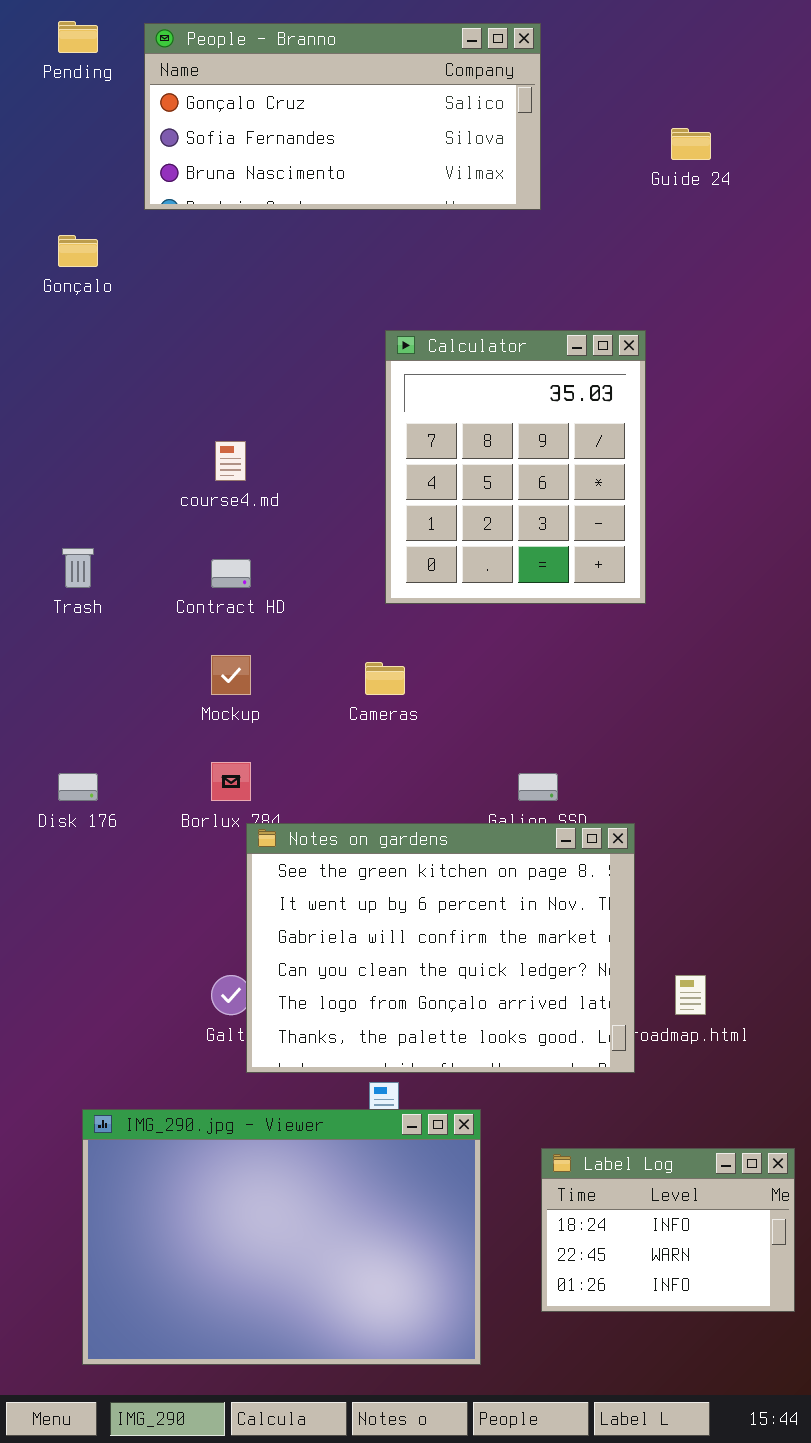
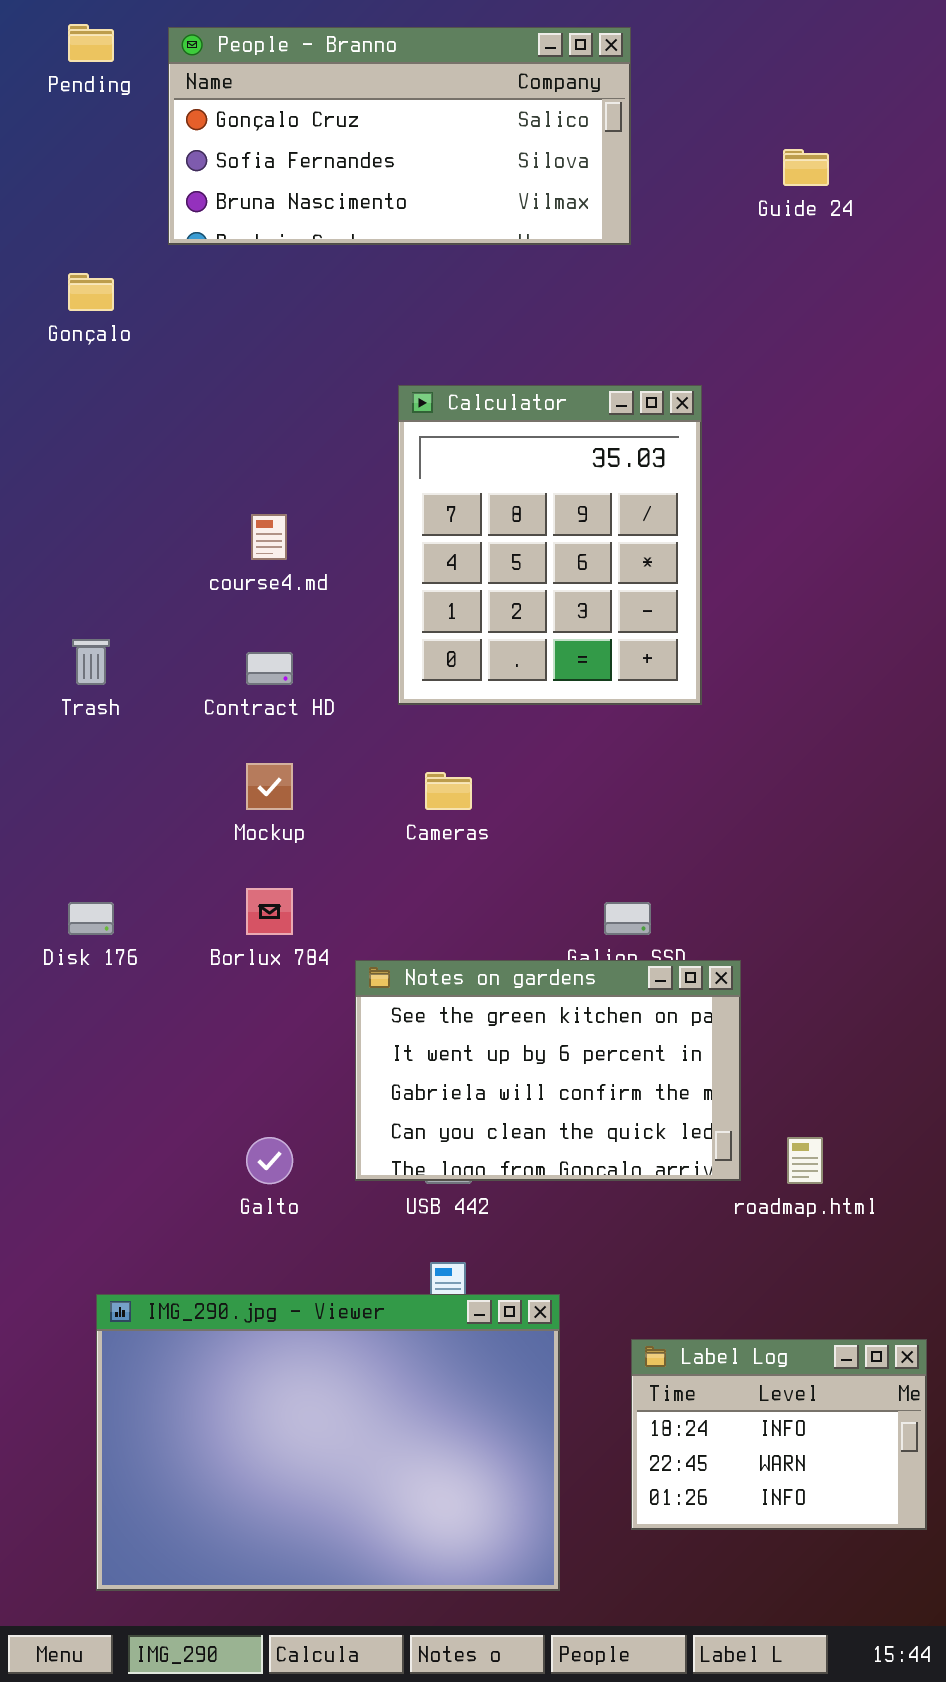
Calculator: [385,330,646,604] -> [398,385,702,705], moved
Notes on gardens: [246,823,635,1073] -> [355,960,741,1181], resized

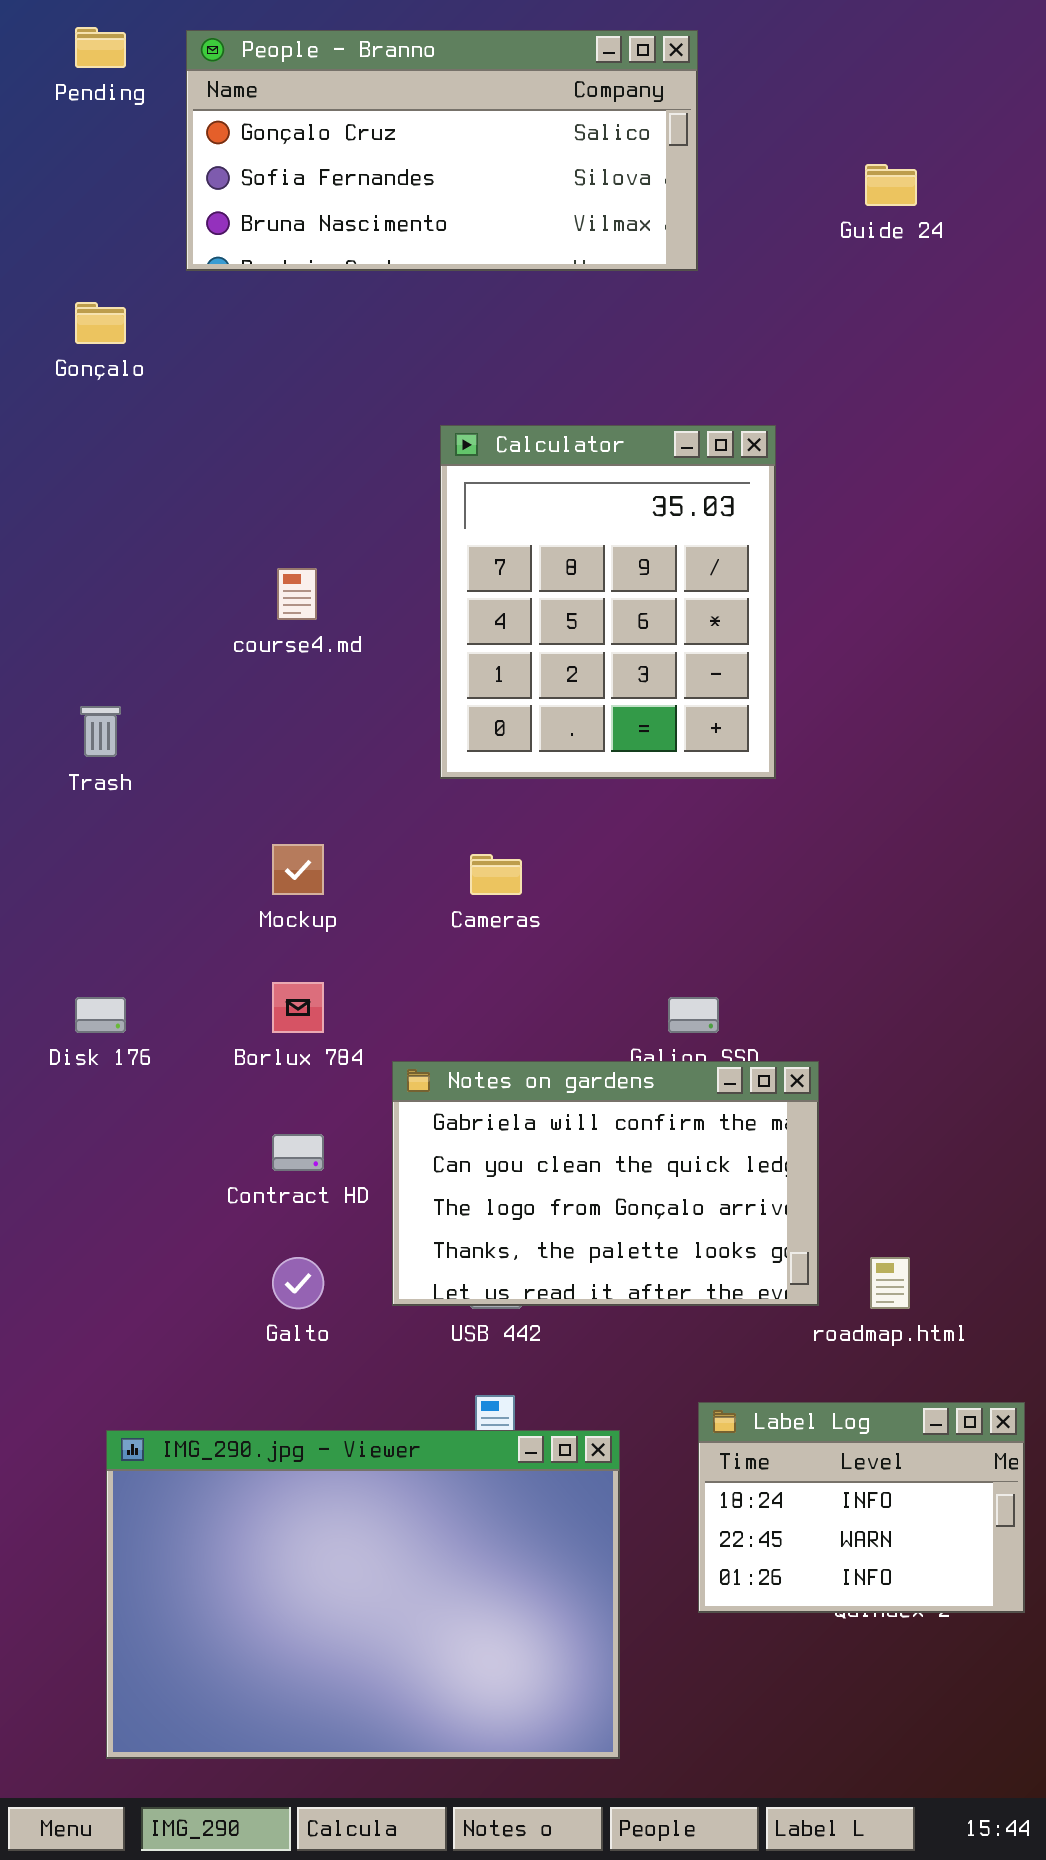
Contract HD: [246,652,293,685] -> [272,1134,324,1171], moved
Notes on gardens: [355,960,741,1181] -> [392,1061,819,1306], scrolled down 2 rows
Label Log: [631,1339,927,1530] -> [698,1402,1025,1613], moved

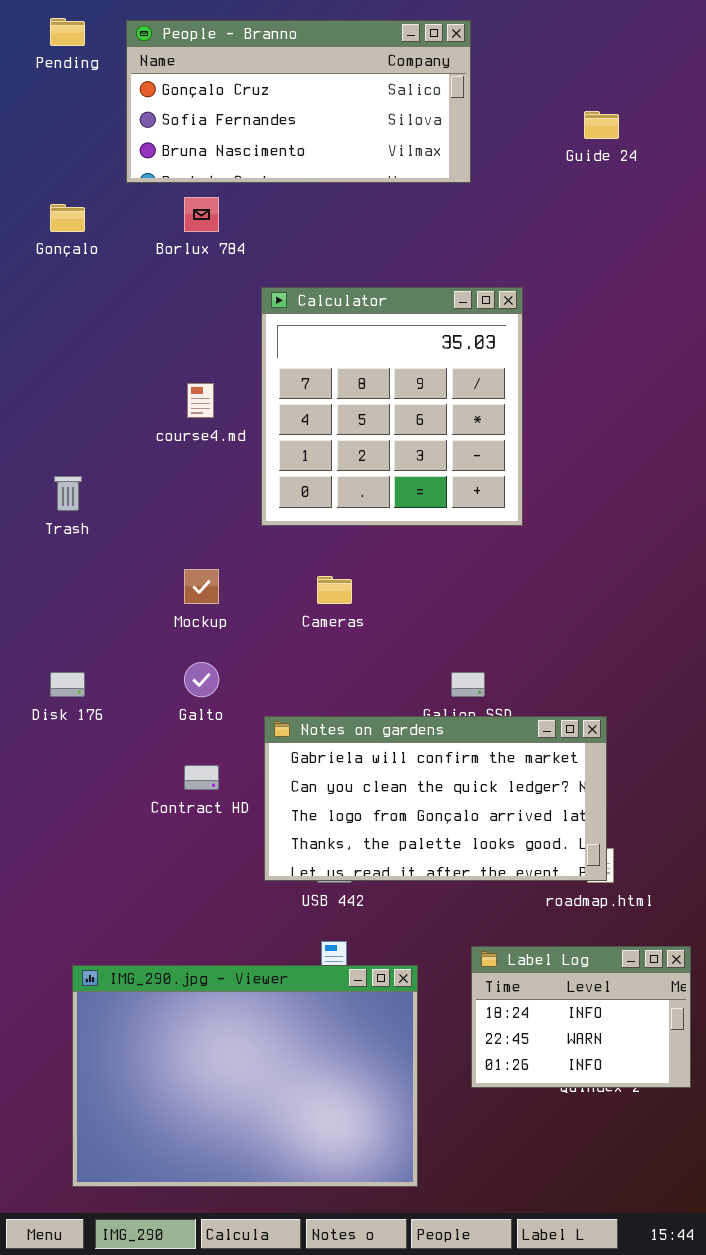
Calculator: [440,425,776,779] -> [261,287,523,526], resized
Borlux 784: [272,982,324,1033] -> [184,197,219,232], moved
Notes on gardens: [392,1061,819,1306] -> [264,716,607,881], resized
Galto: [272,1257,324,1309] -> [184,662,219,697], moved

